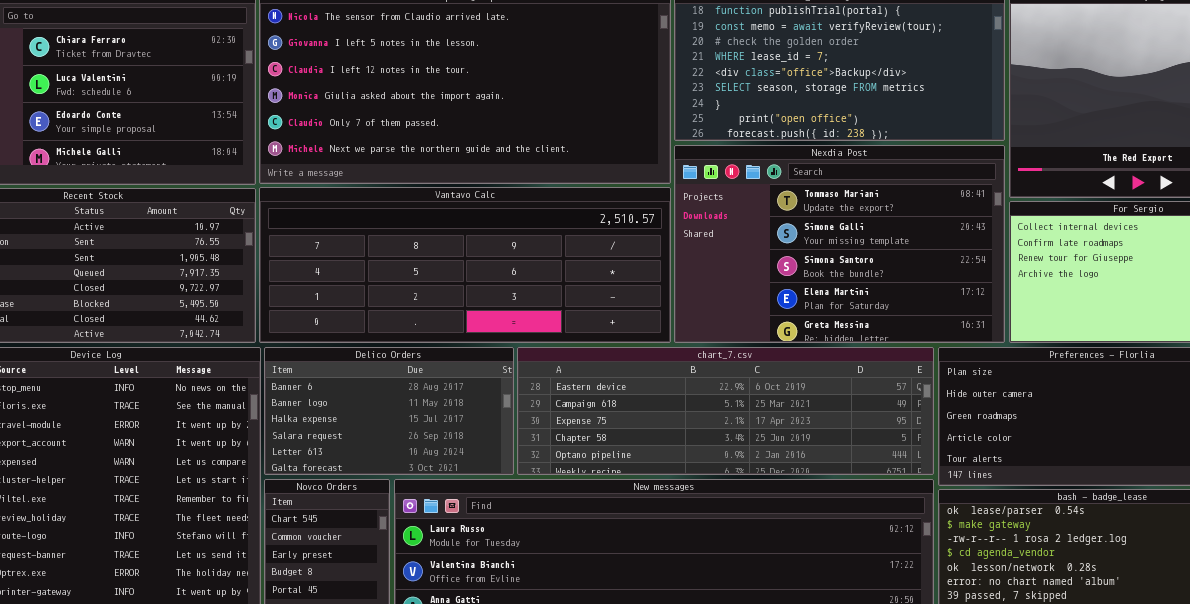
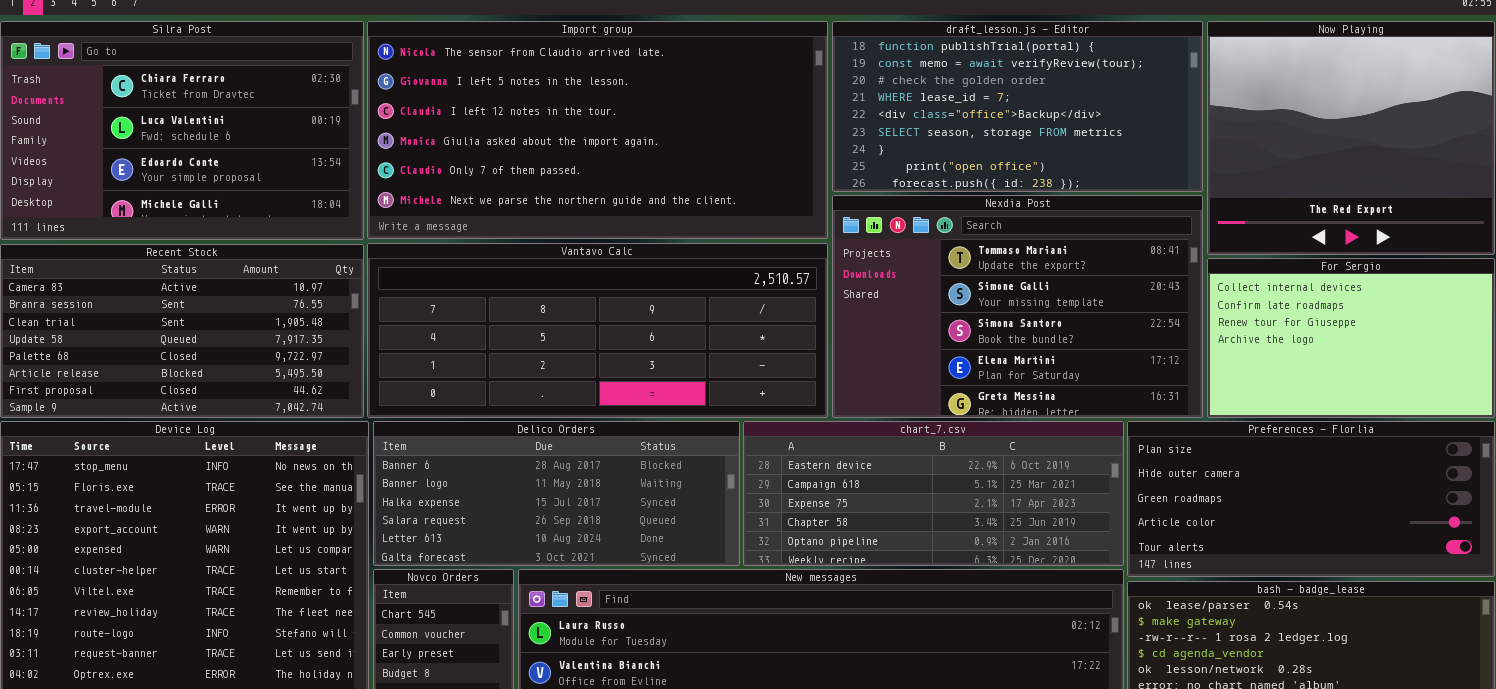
Delico Orders: [264,347,514,475] -> [373,421,740,566], resized
chart_7.csv: [517,347,934,475] -> [743,421,1124,566], resized

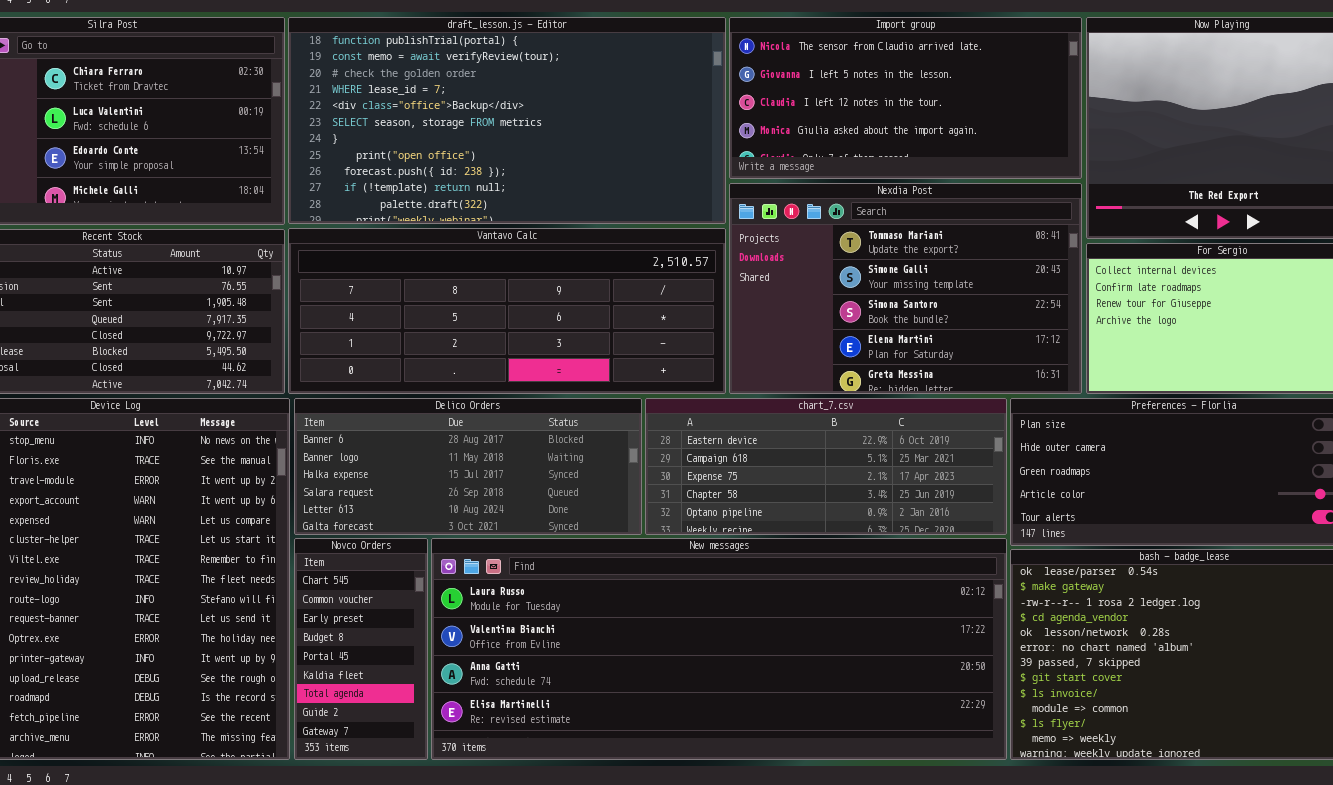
Import group: [367,21,828,239] -> [729,17,1082,179], moved, resized
draft_lesson.js - Editor: [832,21,1203,192] -> [288,17,726,224], moved, resized

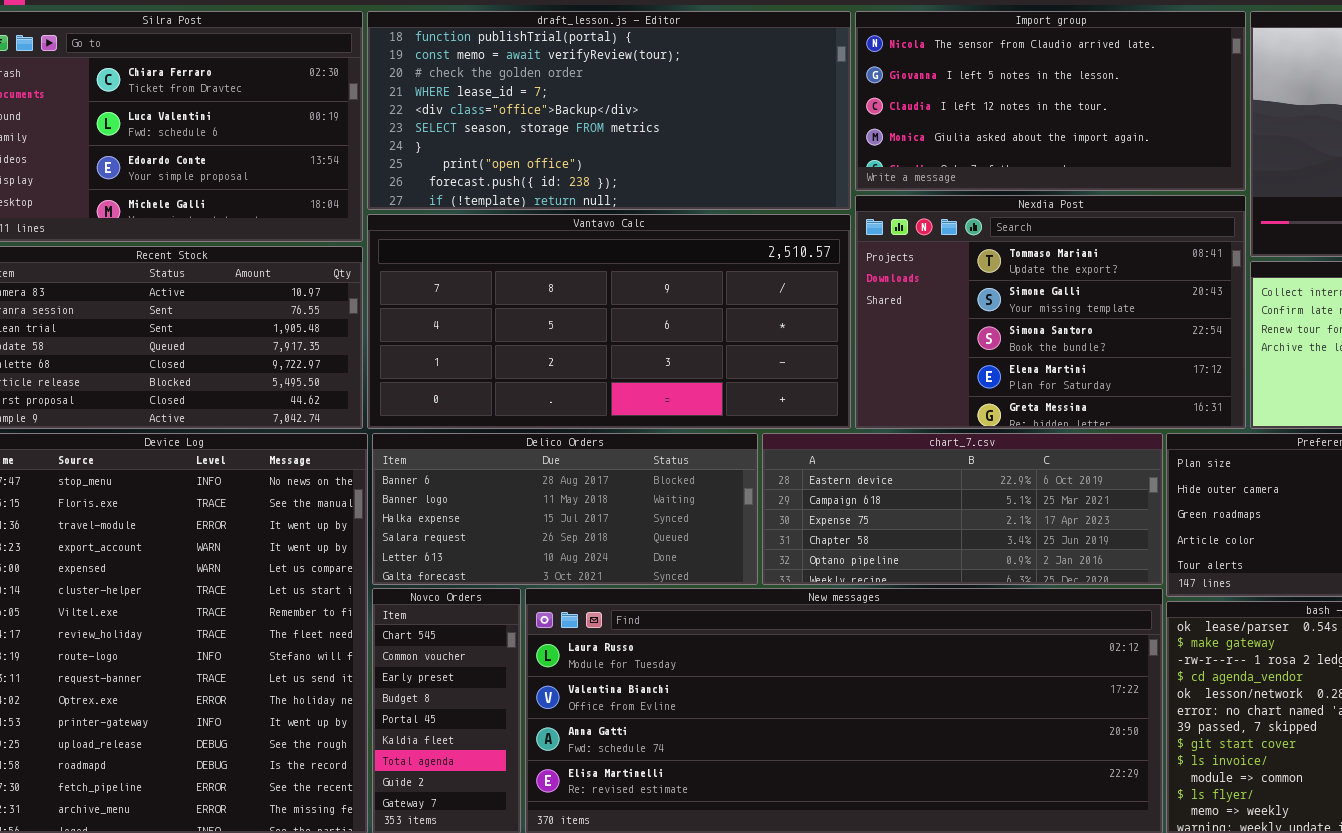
draft_lesson.js - Editor: [288,17,726,224] -> [367,11,851,210], resized
Vantavo Calc: [288,228,726,394] -> [367,214,851,429], resized

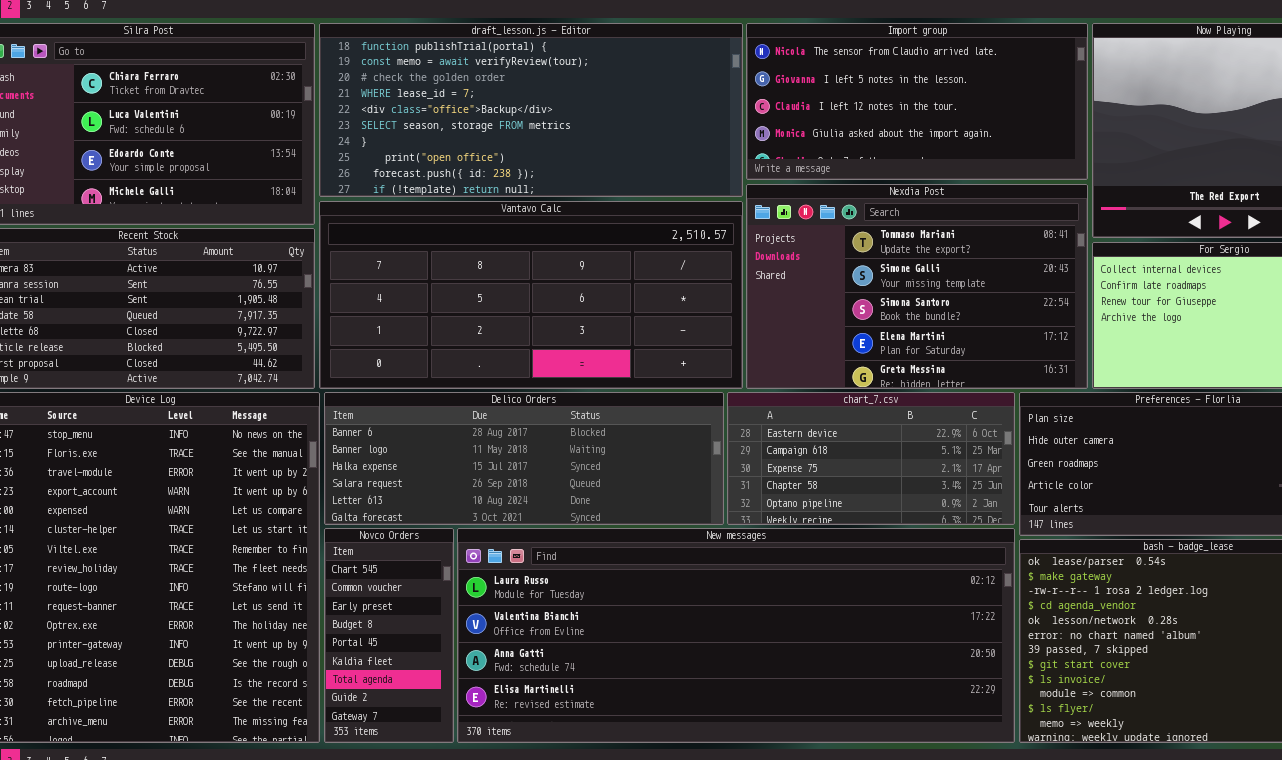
Delico Orders: [372,433,758,585] -> [324,392,724,525], resized
chart_7.csv: [762,433,1163,585] -> [727,392,1015,525], resized

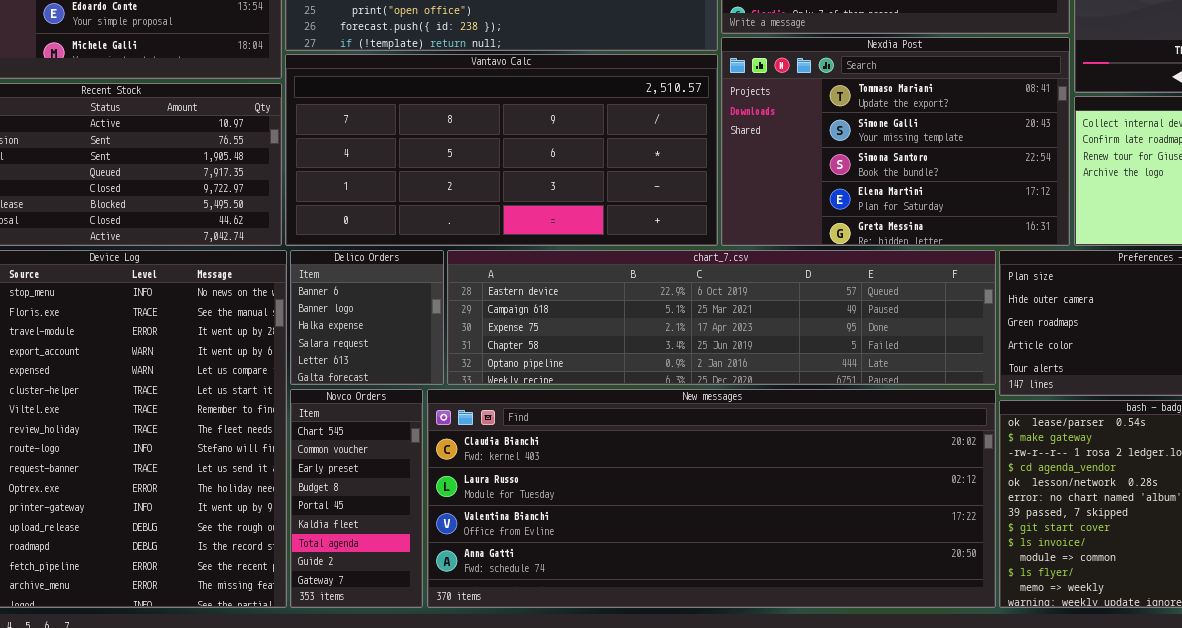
Delico Orders: [324,392,724,525] -> [290,250,444,385], resized
chart_7.csv: [727,392,1015,525] -> [447,250,996,385], resized
New messages: [457,528,1015,743] -> [427,389,996,608], scrolled up 1 row

